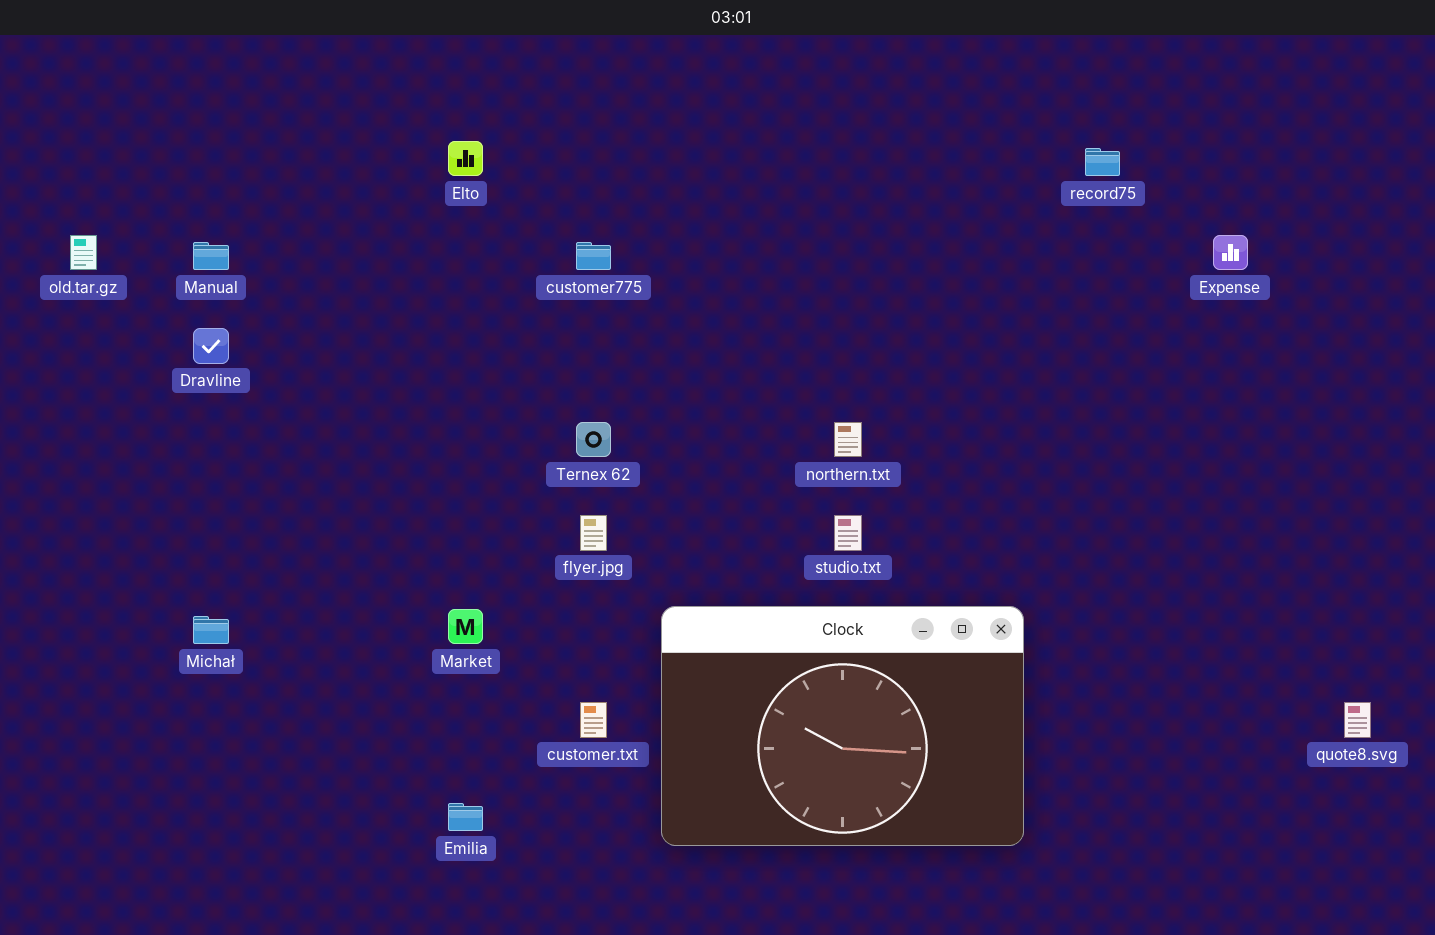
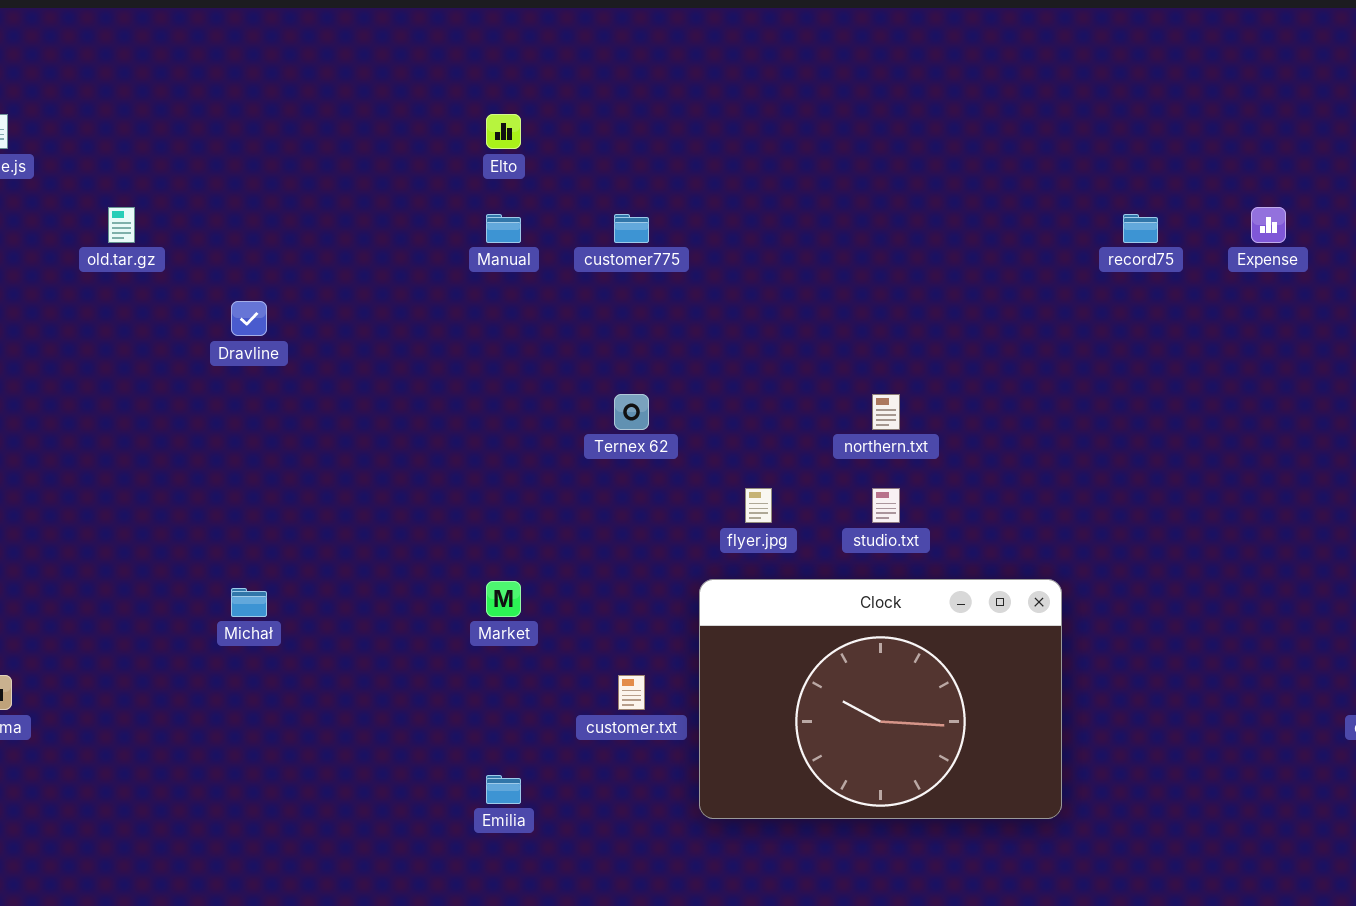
record75: [1085,148,1120,176] -> [1123,214,1158,243], moved
Manual: [193,242,229,270] -> [486,214,521,243], moved
flyer.jpg: [580,515,607,551] -> [745,488,772,523], moved

